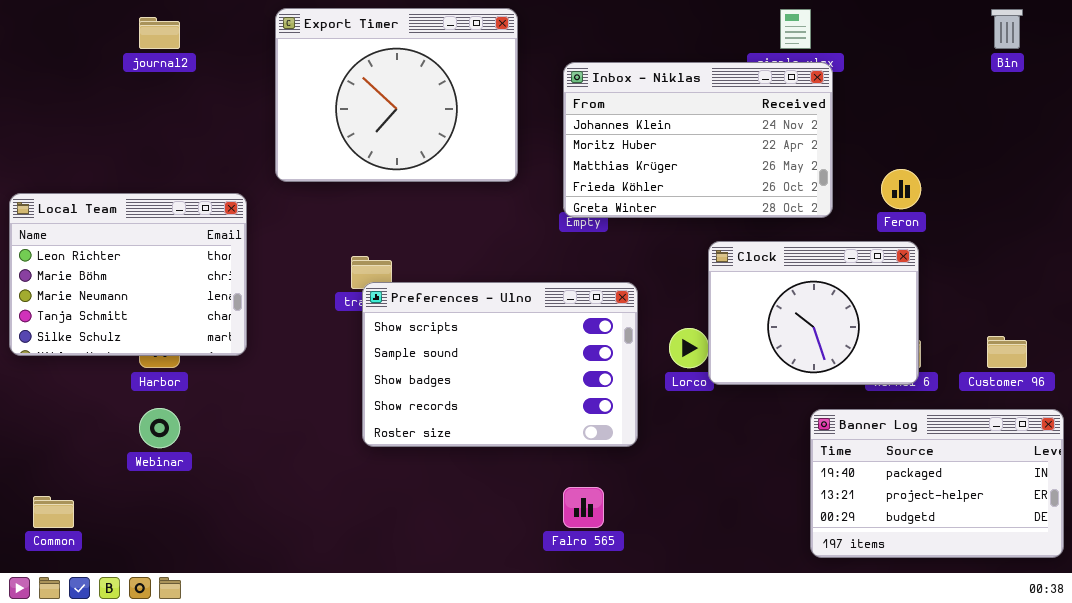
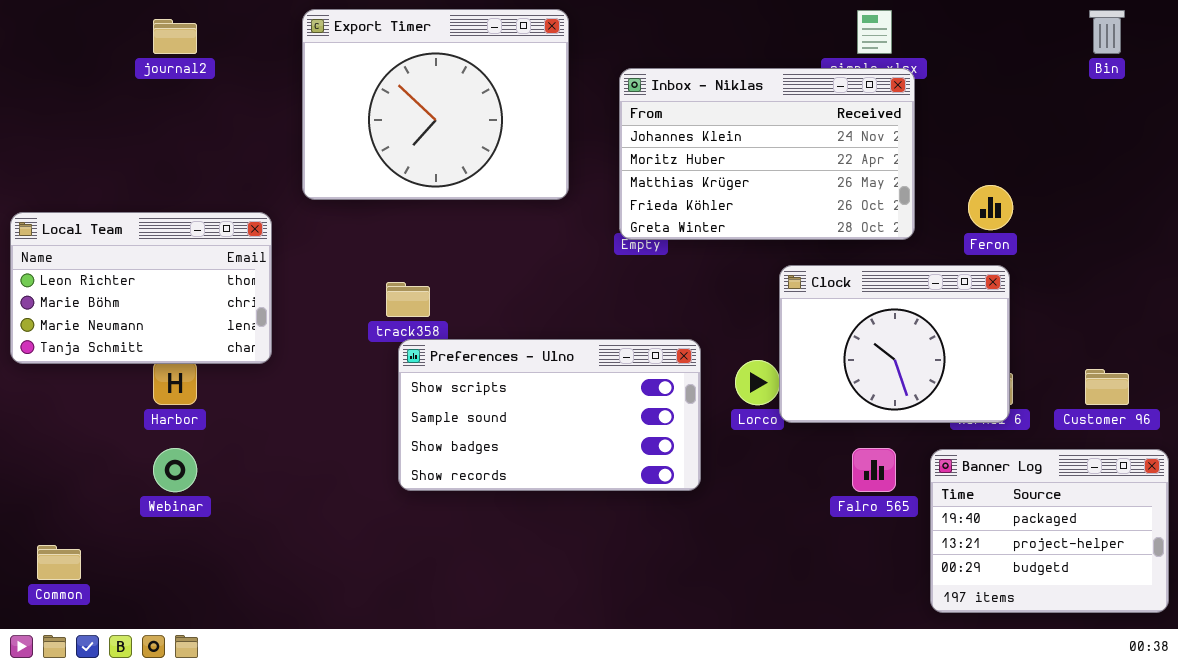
Local Team: [9,193,247,356] -> [10,212,272,364], resized
Preferences - Ulno: [362,282,638,447] -> [398,339,701,491], resized
Banner Log: [810,409,1064,558] -> [930,449,1169,613], resized
Falro 565: [563,487,604,528] -> [852,448,896,492], moved

